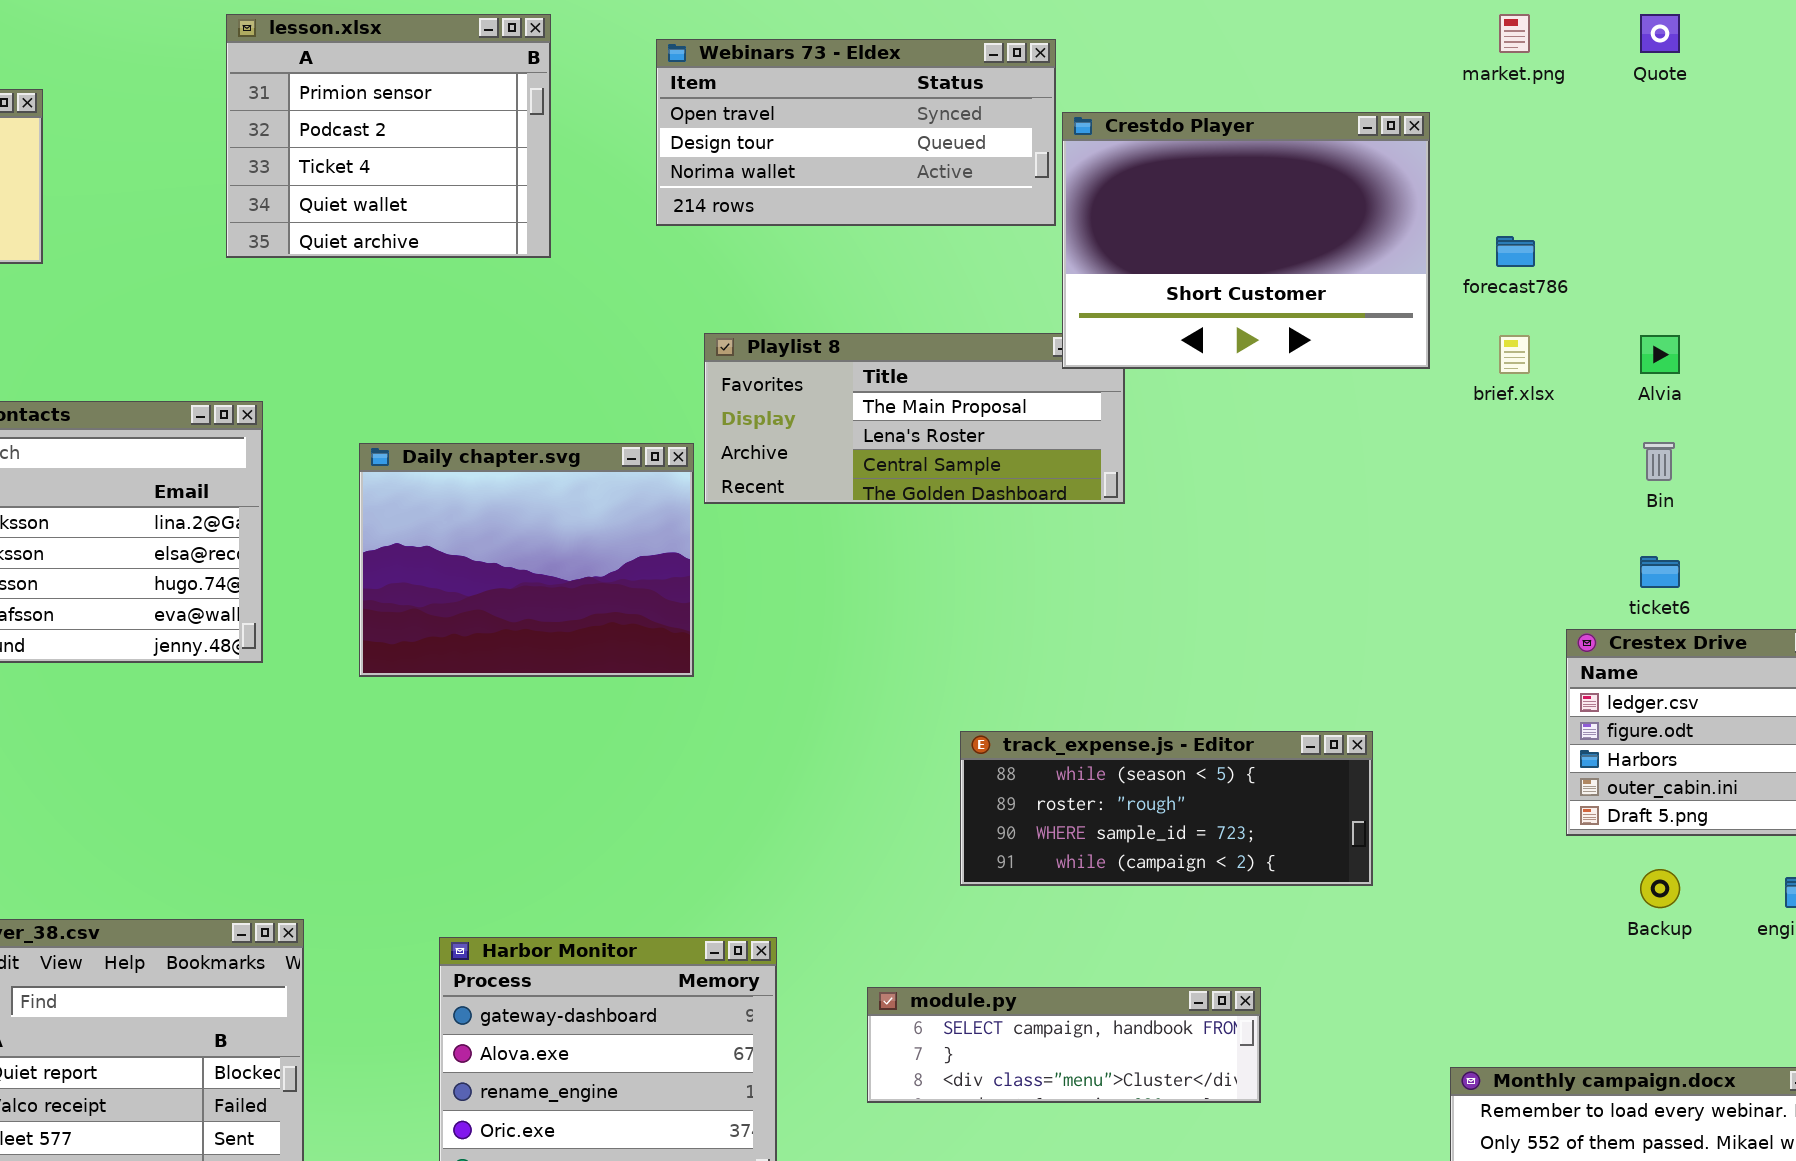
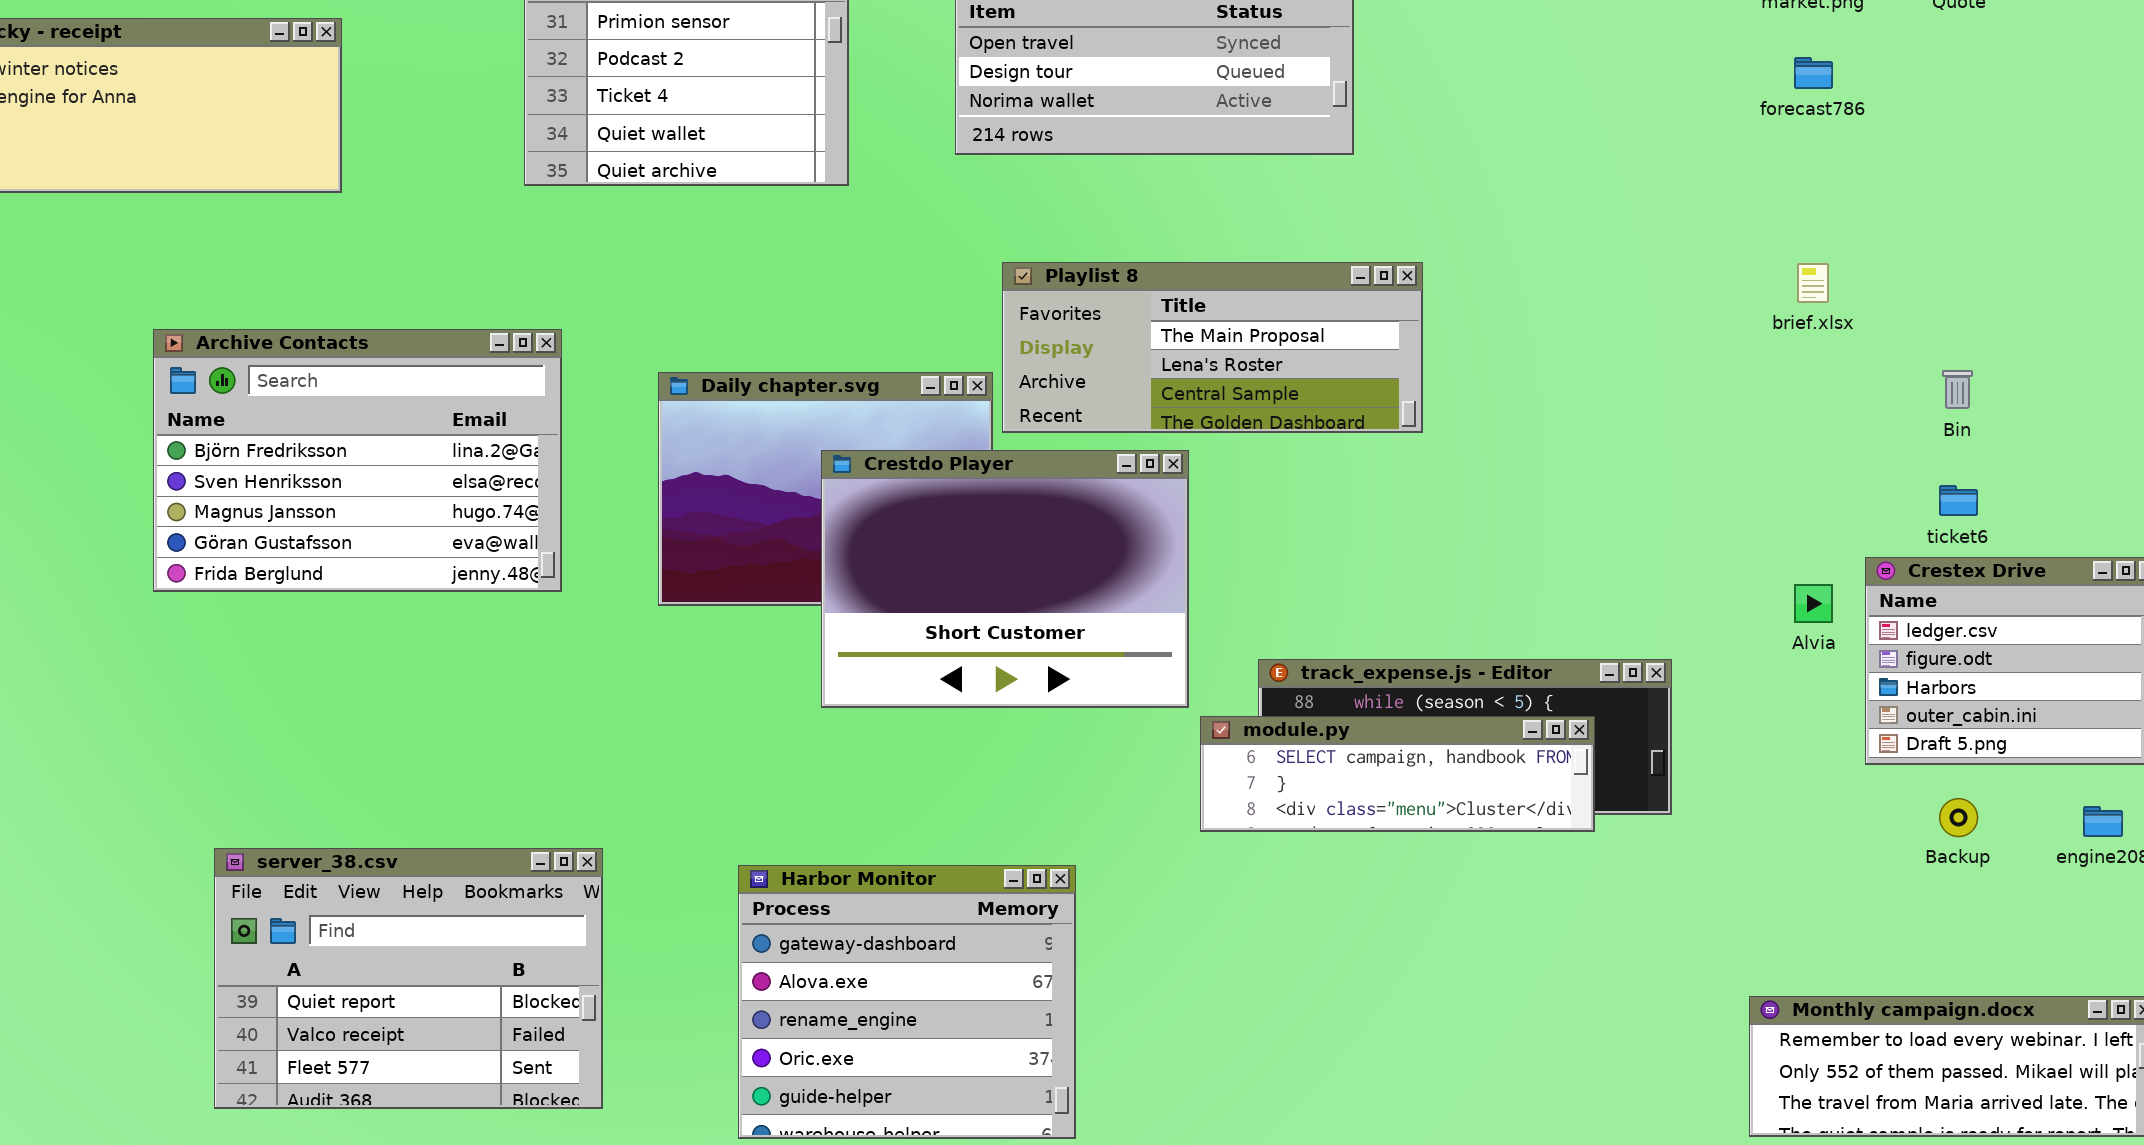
Crestdo Player: [1062,112,1430,369] -> [821,450,1189,708], moved
forecast786: [1496,236,1535,267] -> [1794,57,1833,89], moved
Alvia: [1640,335,1680,374] -> [1794,584,1833,623], moved
module.py: [867,987,1261,1103] -> [1200,716,1595,832], moved

